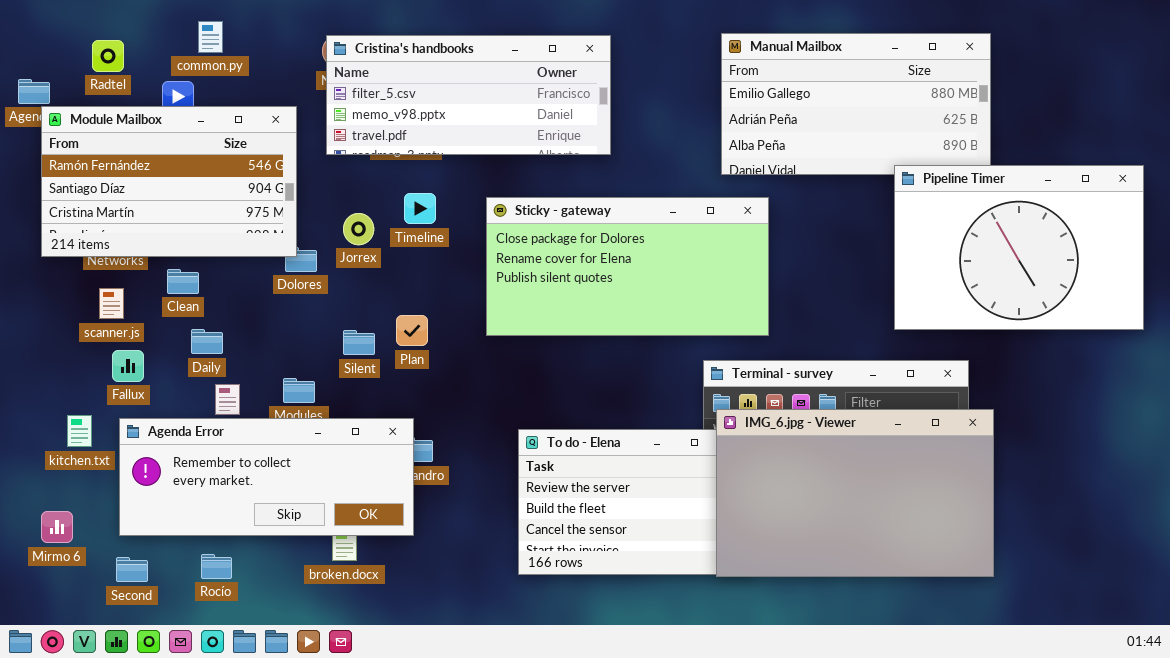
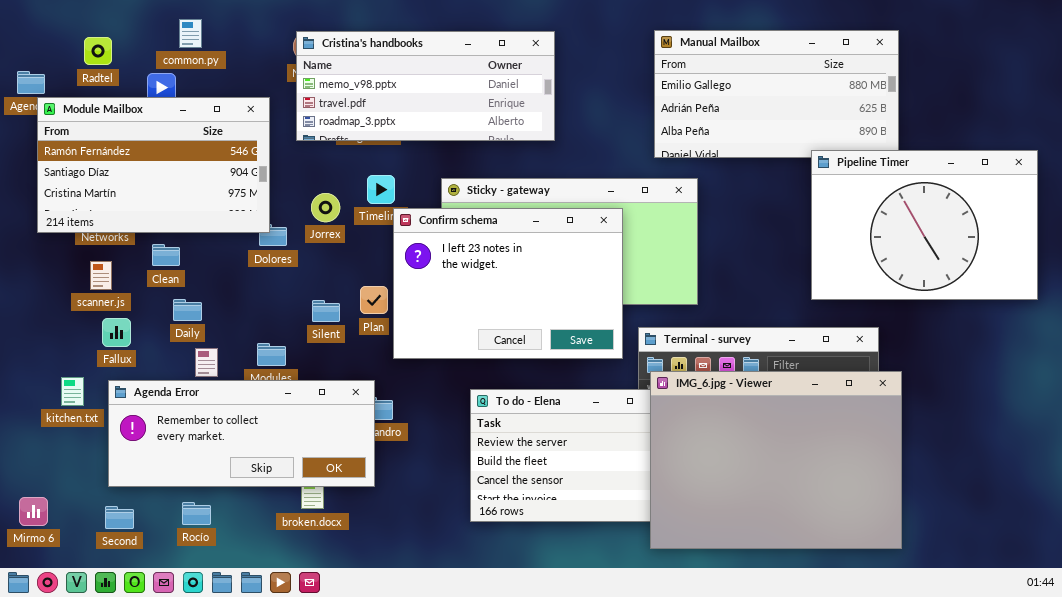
Cristina's handbooks: [326,35,611,155] -> [296,31,555,141], scrolled down 1 row
Confirm schema: none -> [393,208,623,359], opened
IMG_6.jpg - Viewer: [716,409,994,577] -> [650,371,902,549], resized
Mirmo 6: [41,511,73,543] -> [19,497,48,526], moved

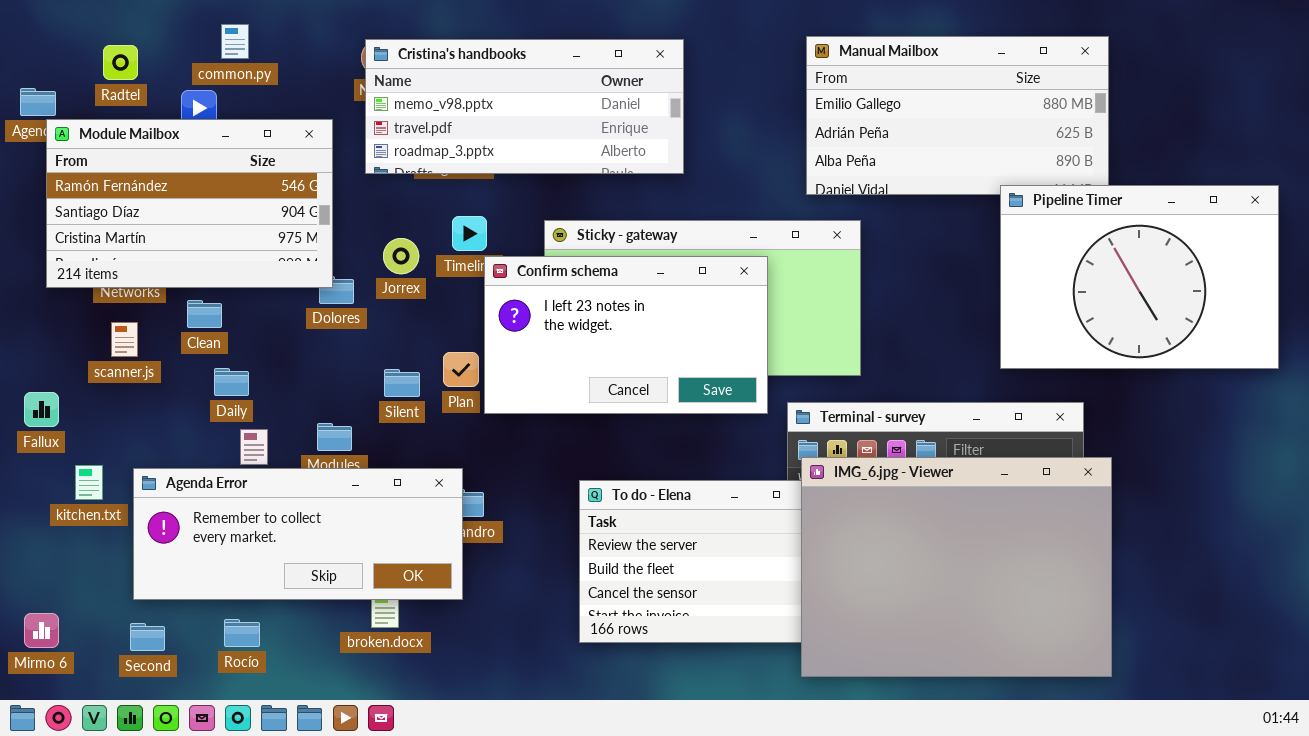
Confirm schema: [393,208,623,359] -> [484,256,768,414], resized
Fallux: [102,318,131,347] -> [24,392,59,427], moved

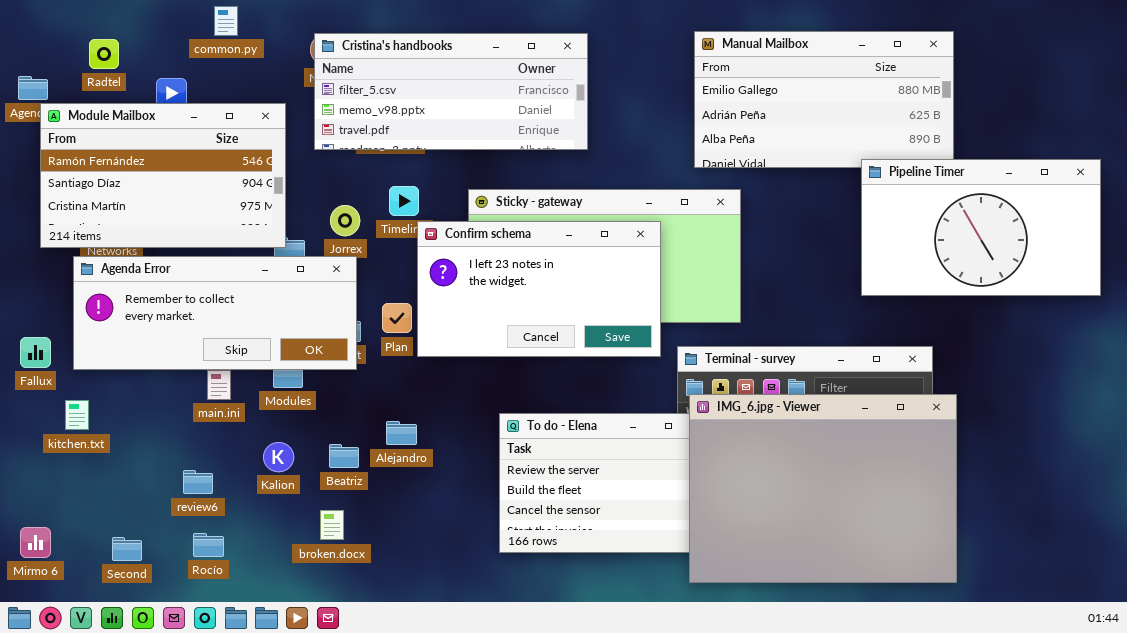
common.py: [221,24,249,59] -> [214,6,238,36], moved
Cristina's handbooks: [365,39,684,174] -> [314,33,588,150], scrolled up 1 row
Pipeline Timer: [1000,185,1279,369] -> [861,159,1101,296], resized
Agenda Error: [133,468,463,600] -> [73,256,357,370], moved

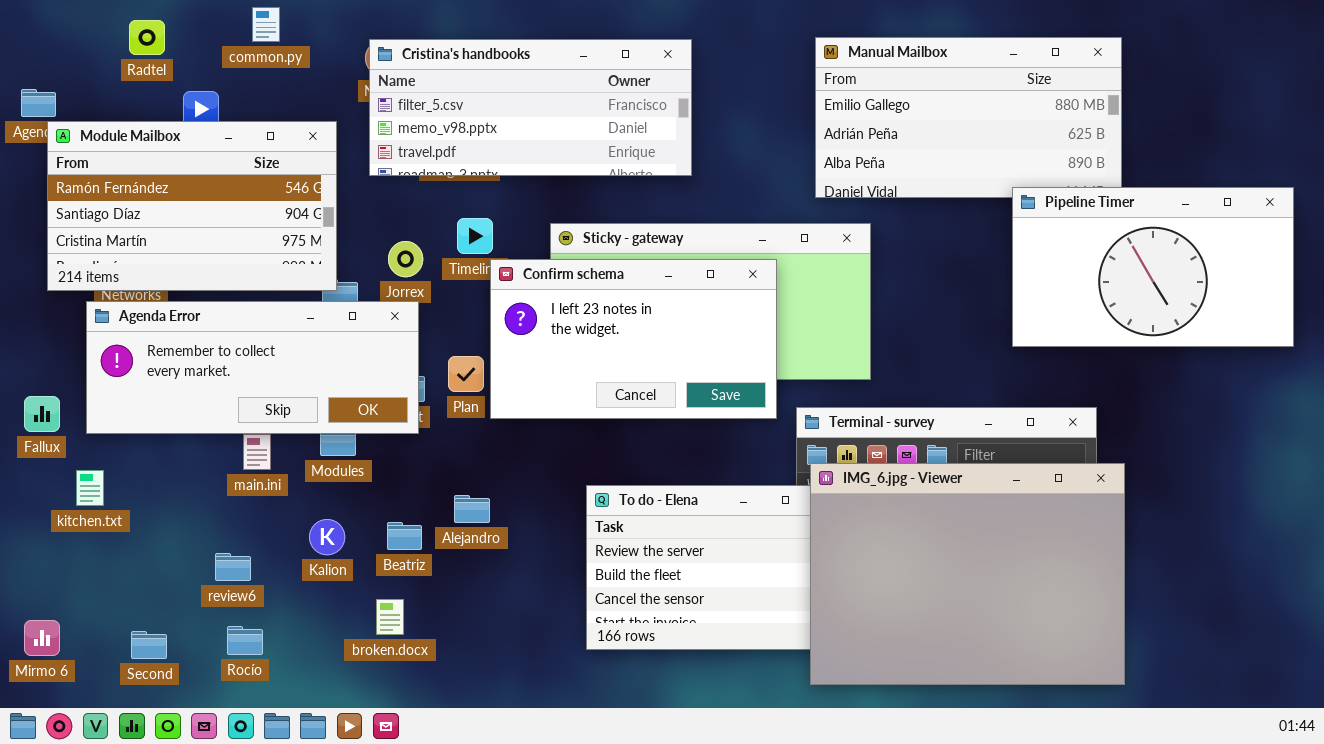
Radtel: [89,39,119,69] -> [129,20,165,55], moved

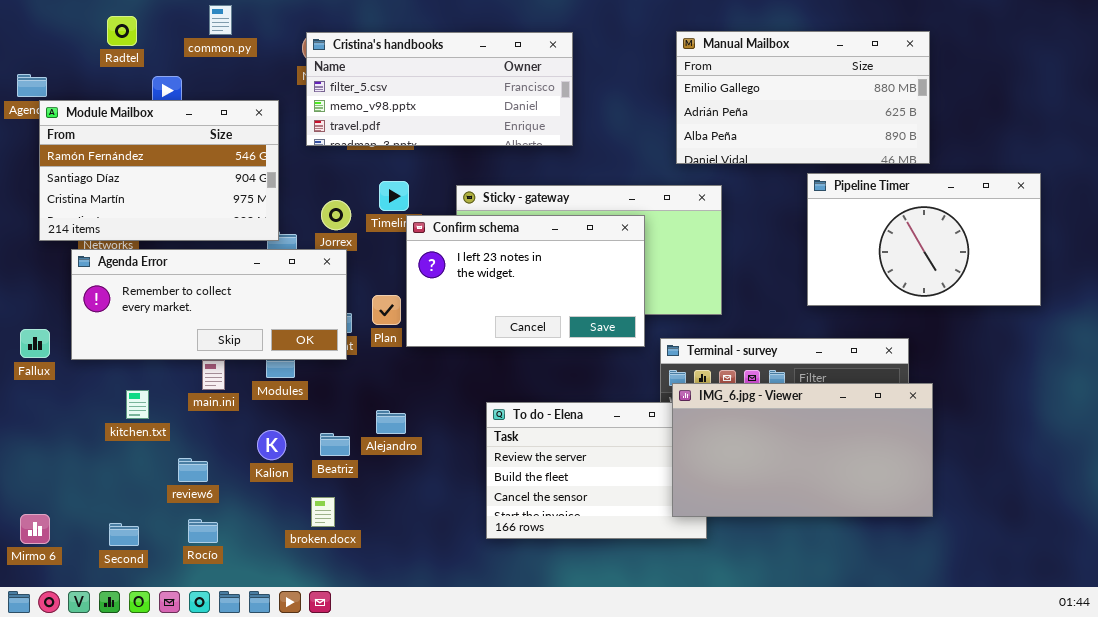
Pipeline Timer: [1012,187,1294,347] -> [807,173,1041,306], moved
IMG_6.jpg - Viewer: [810,463,1125,685] -> [672,383,933,517], resized
kitchen.txt: [76,470,104,506] -> [126,390,149,419], moved

